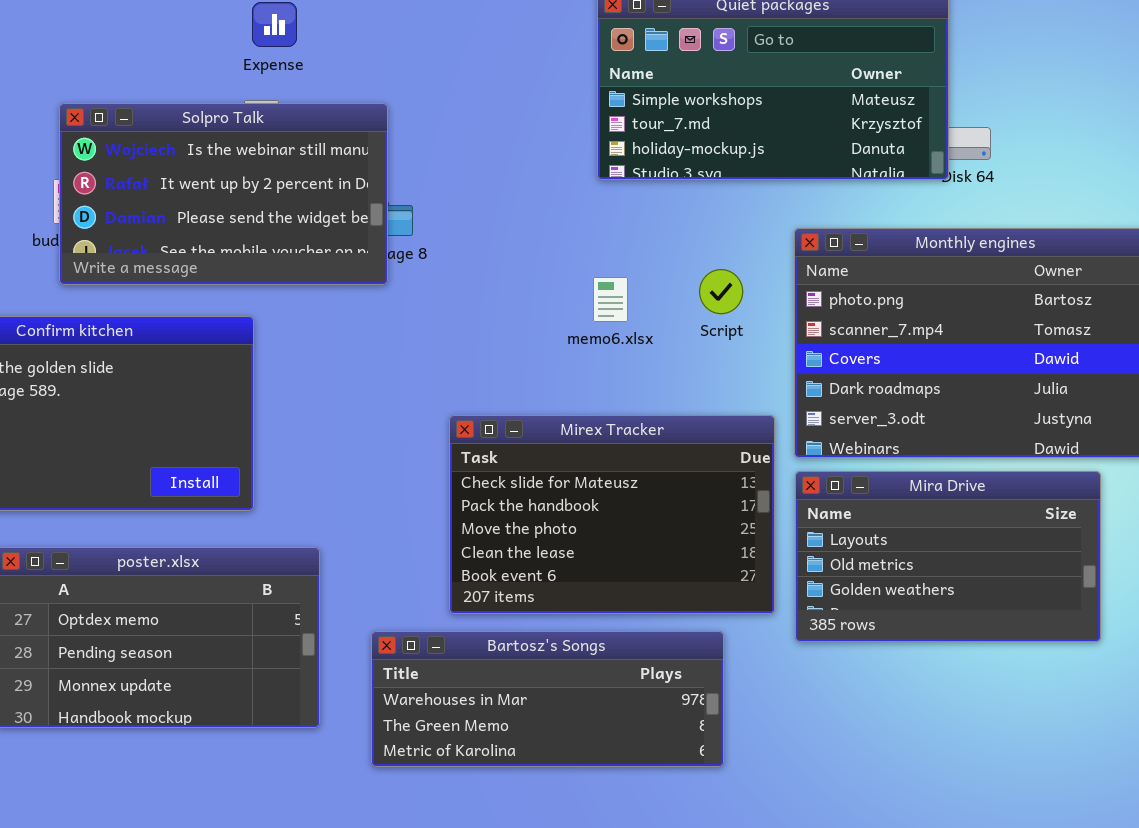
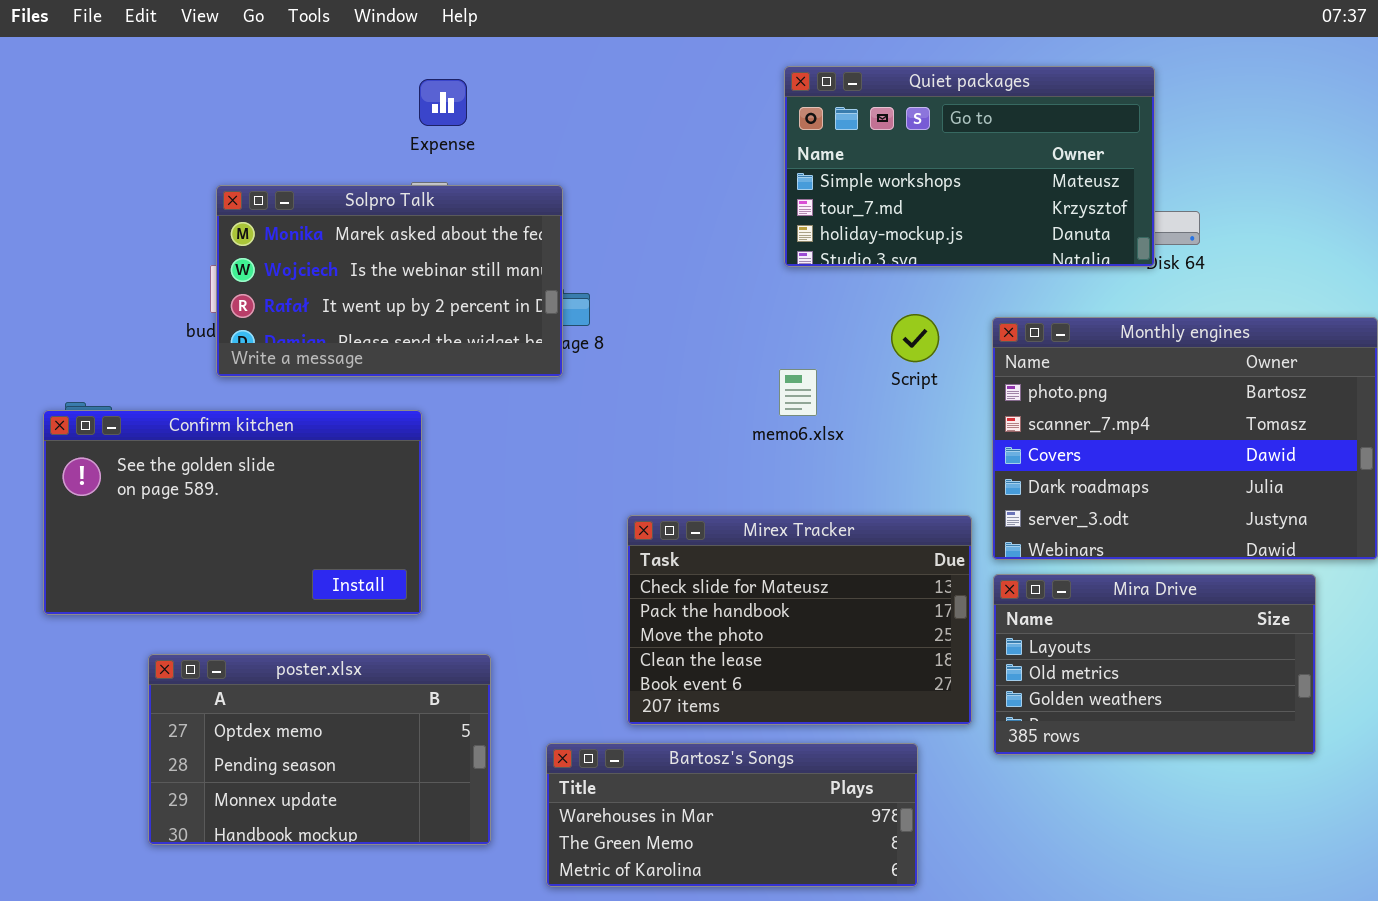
Solpro Talk: [59,103,388,285] -> [216,185,563,377], scrolled up 1 row
Script: [699,269,743,314] -> [891,314,939,362], moved

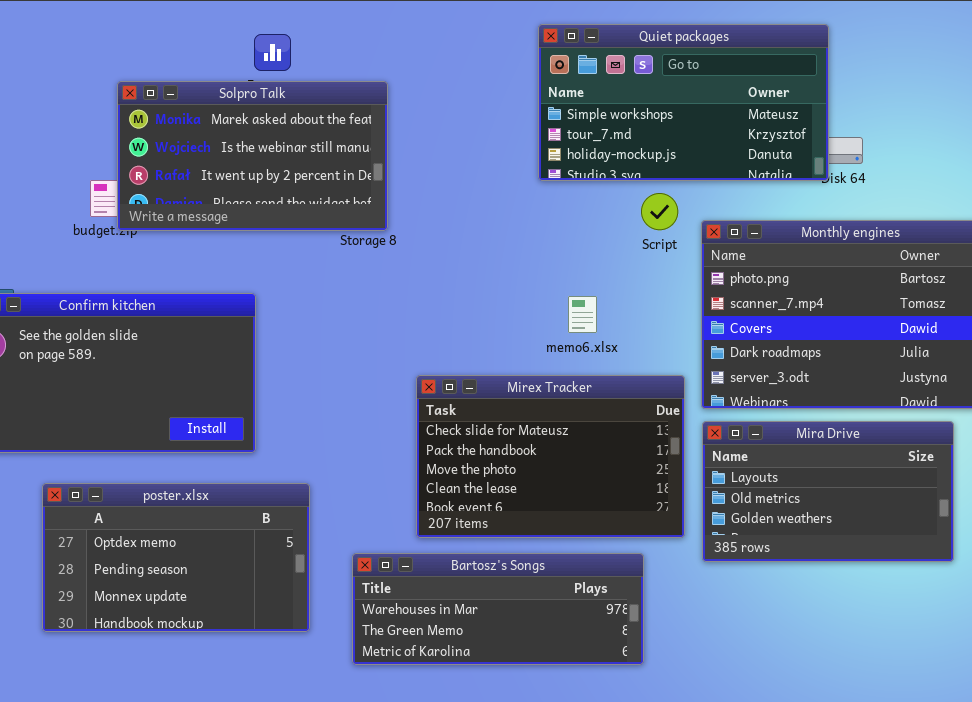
Solpro Talk: [216,185,563,377] -> [117,81,388,231], moved
Script: [891,314,939,362] -> [641,193,678,230], moved
memo6.xlsx: [779,369,817,416] -> [568,296,597,333], moved

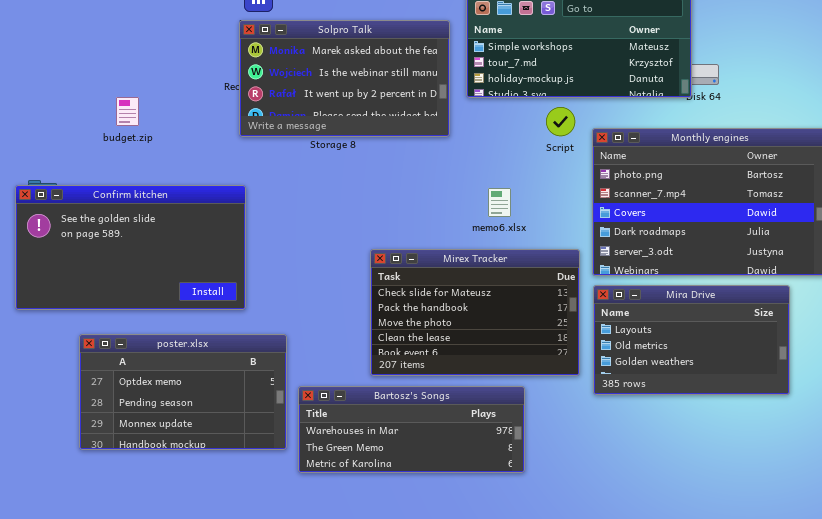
Solpro Talk: [117,81,388,231] -> [239,20,450,137], moved
Bartosz's Songs: [352,553,644,665] -> [298,386,525,473], moved

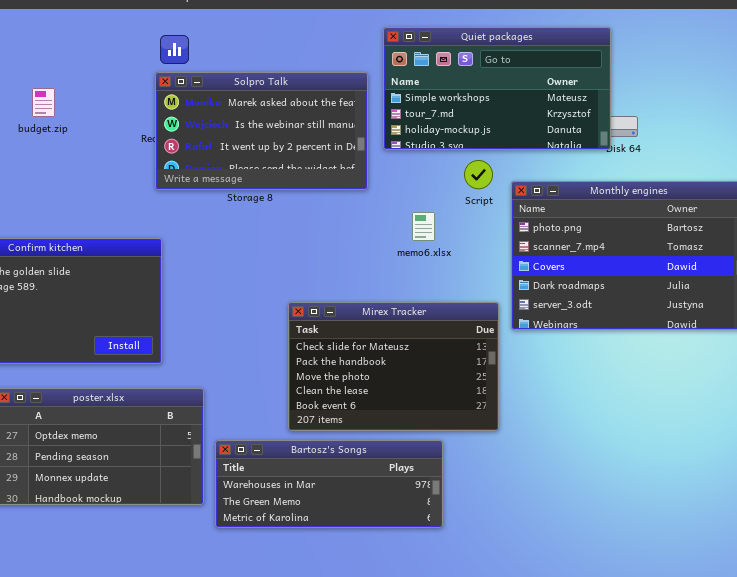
budget.zip: [116,97,139,126] -> [32,88,55,117], moved
memo6.xlsx: [488,188,511,217] -> [412,212,435,241], moved
Mira Drive: [593,285,790,395] -> none, closed

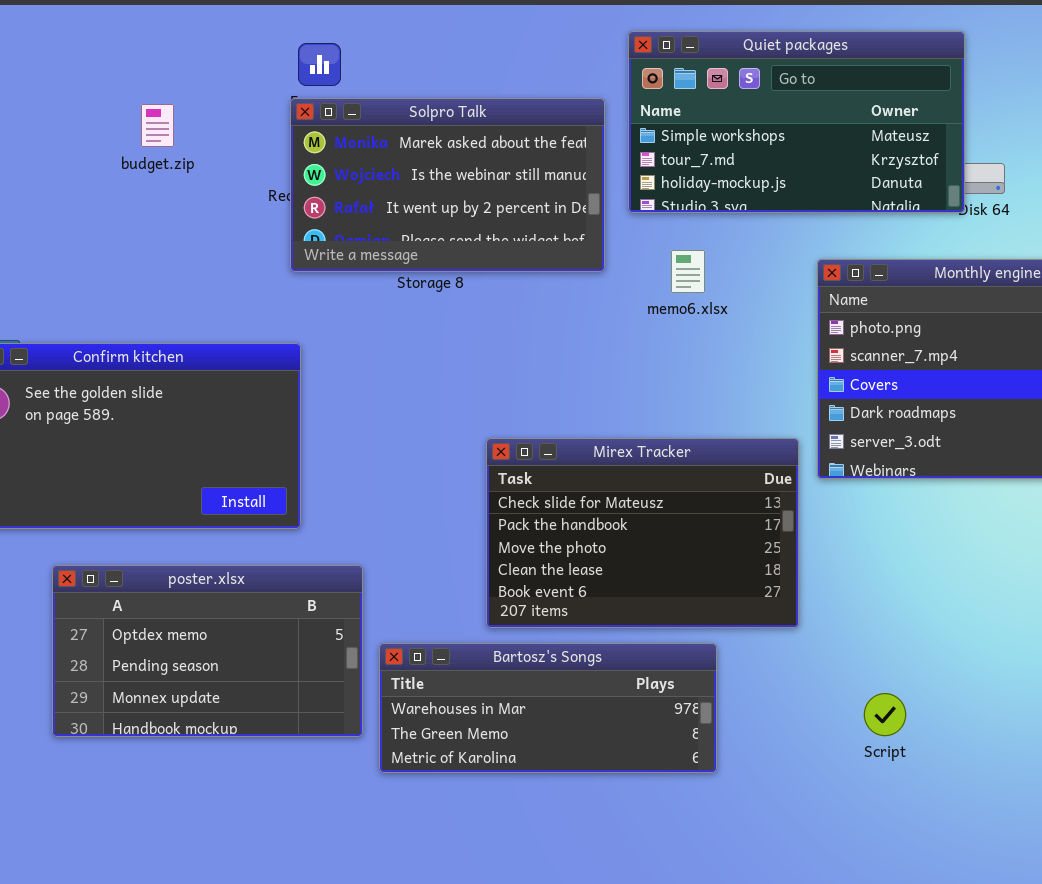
budget.zip: [32,88,55,117] -> [141,104,174,147], moved
Script: [464,160,493,189] -> [864,693,906,736], moved
memo6.xlsx: [412,212,435,241] -> [671,250,705,293], moved

